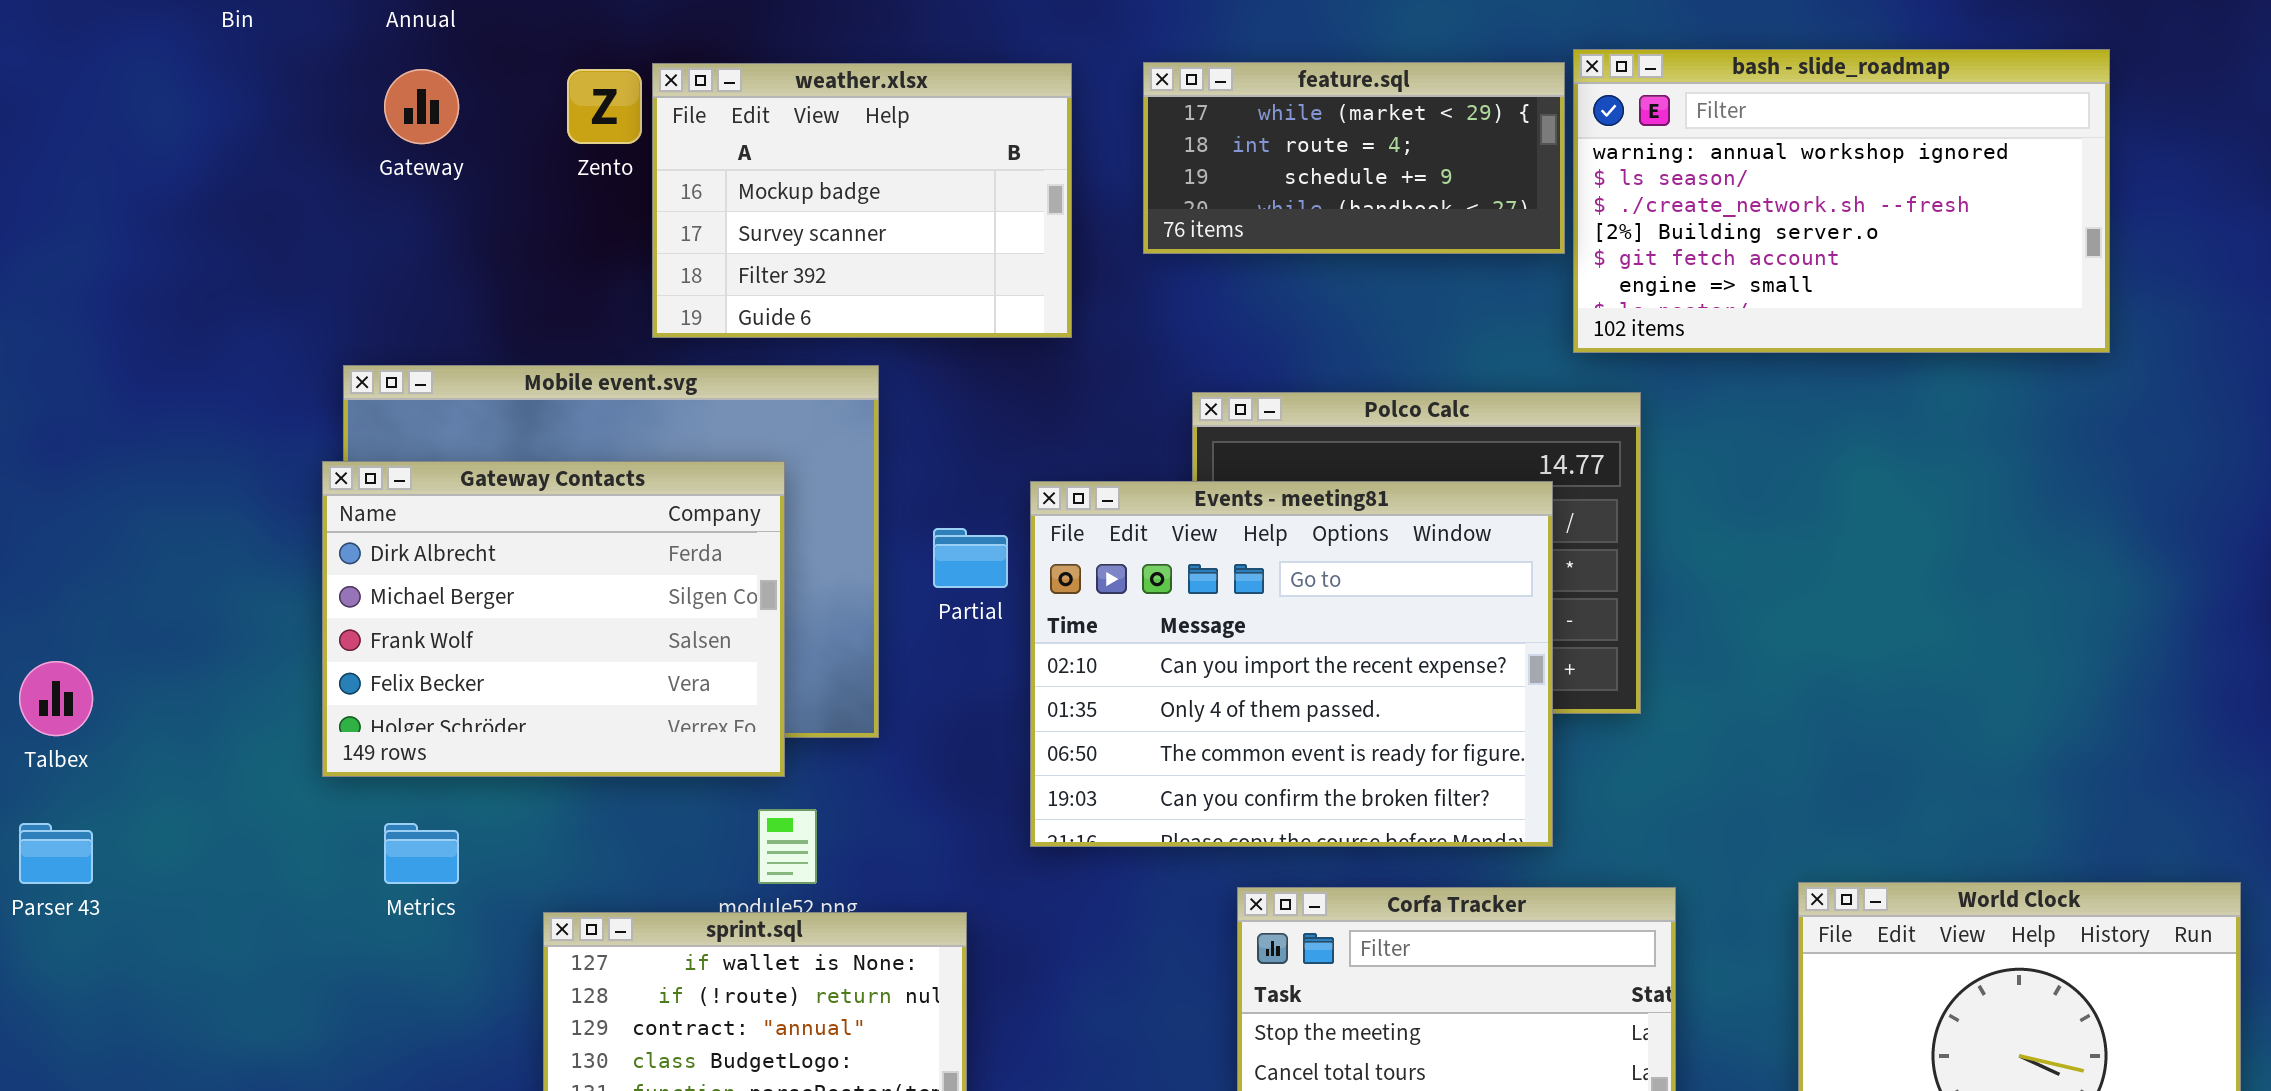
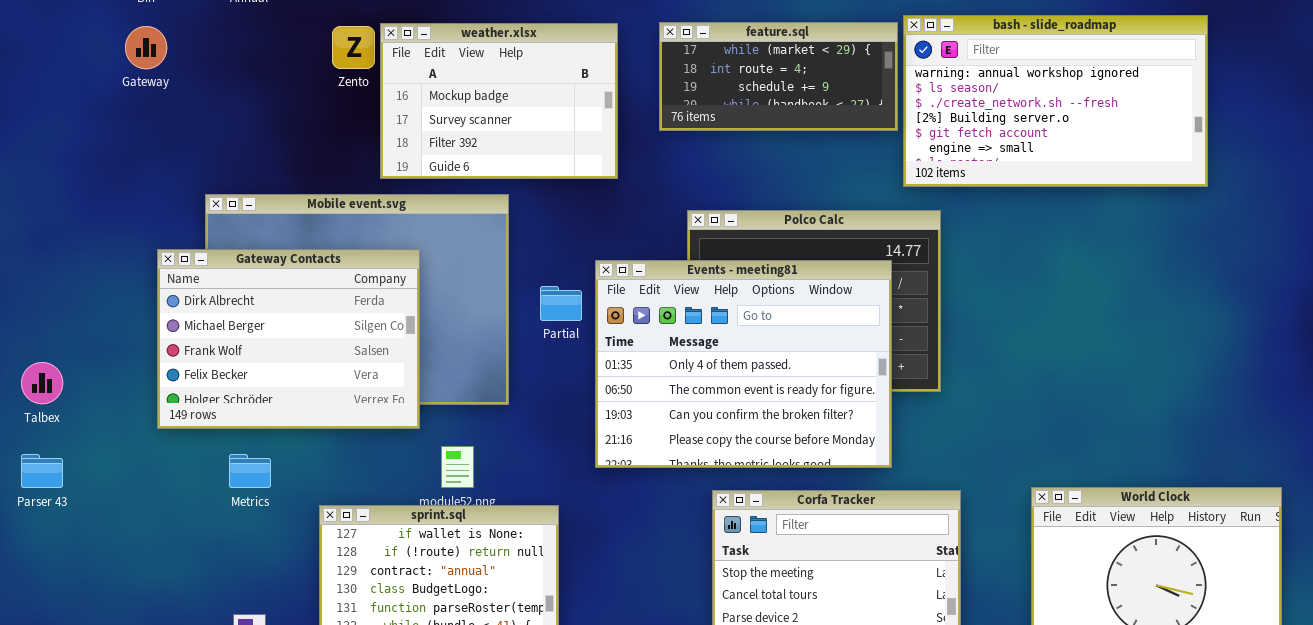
Gateway: [384,69,459,144] -> [125,26,167,69], moved
Gateway Contacts: [322,461,785,777] -> [157,249,420,429], moved
Events - meeting81: [1030,481,1553,847] -> [595,260,892,468], scrolled down 1 row

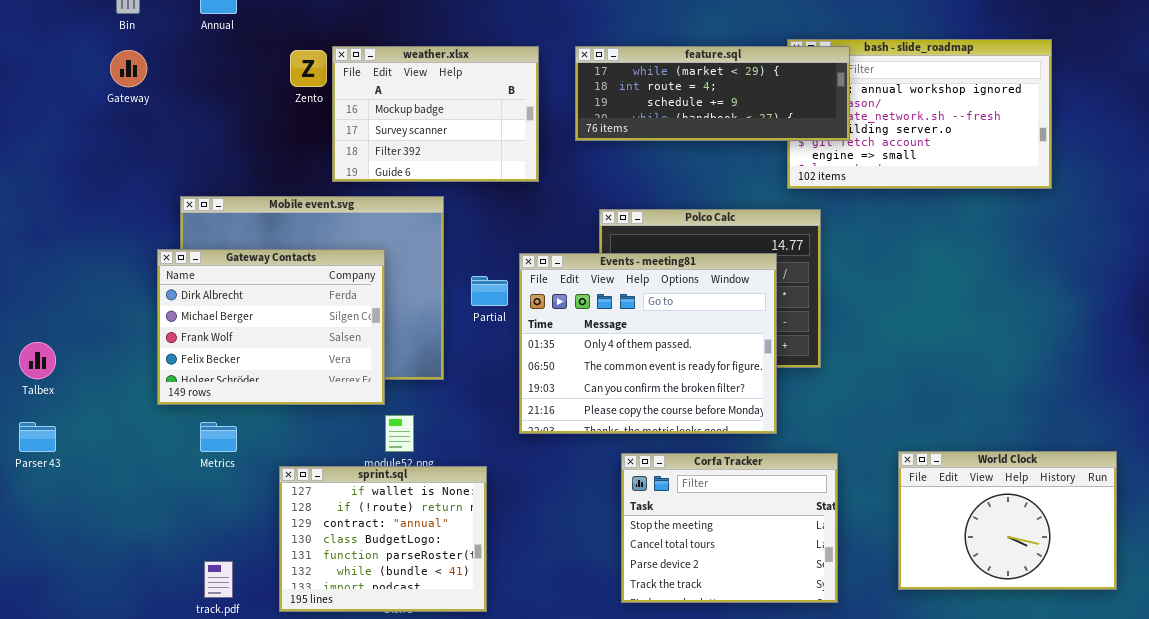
feature.sql: [659,22,898,131] -> [575,46,850,141], resized
Gateway Contacts: [157,249,420,429] -> [157,249,385,405], moved

